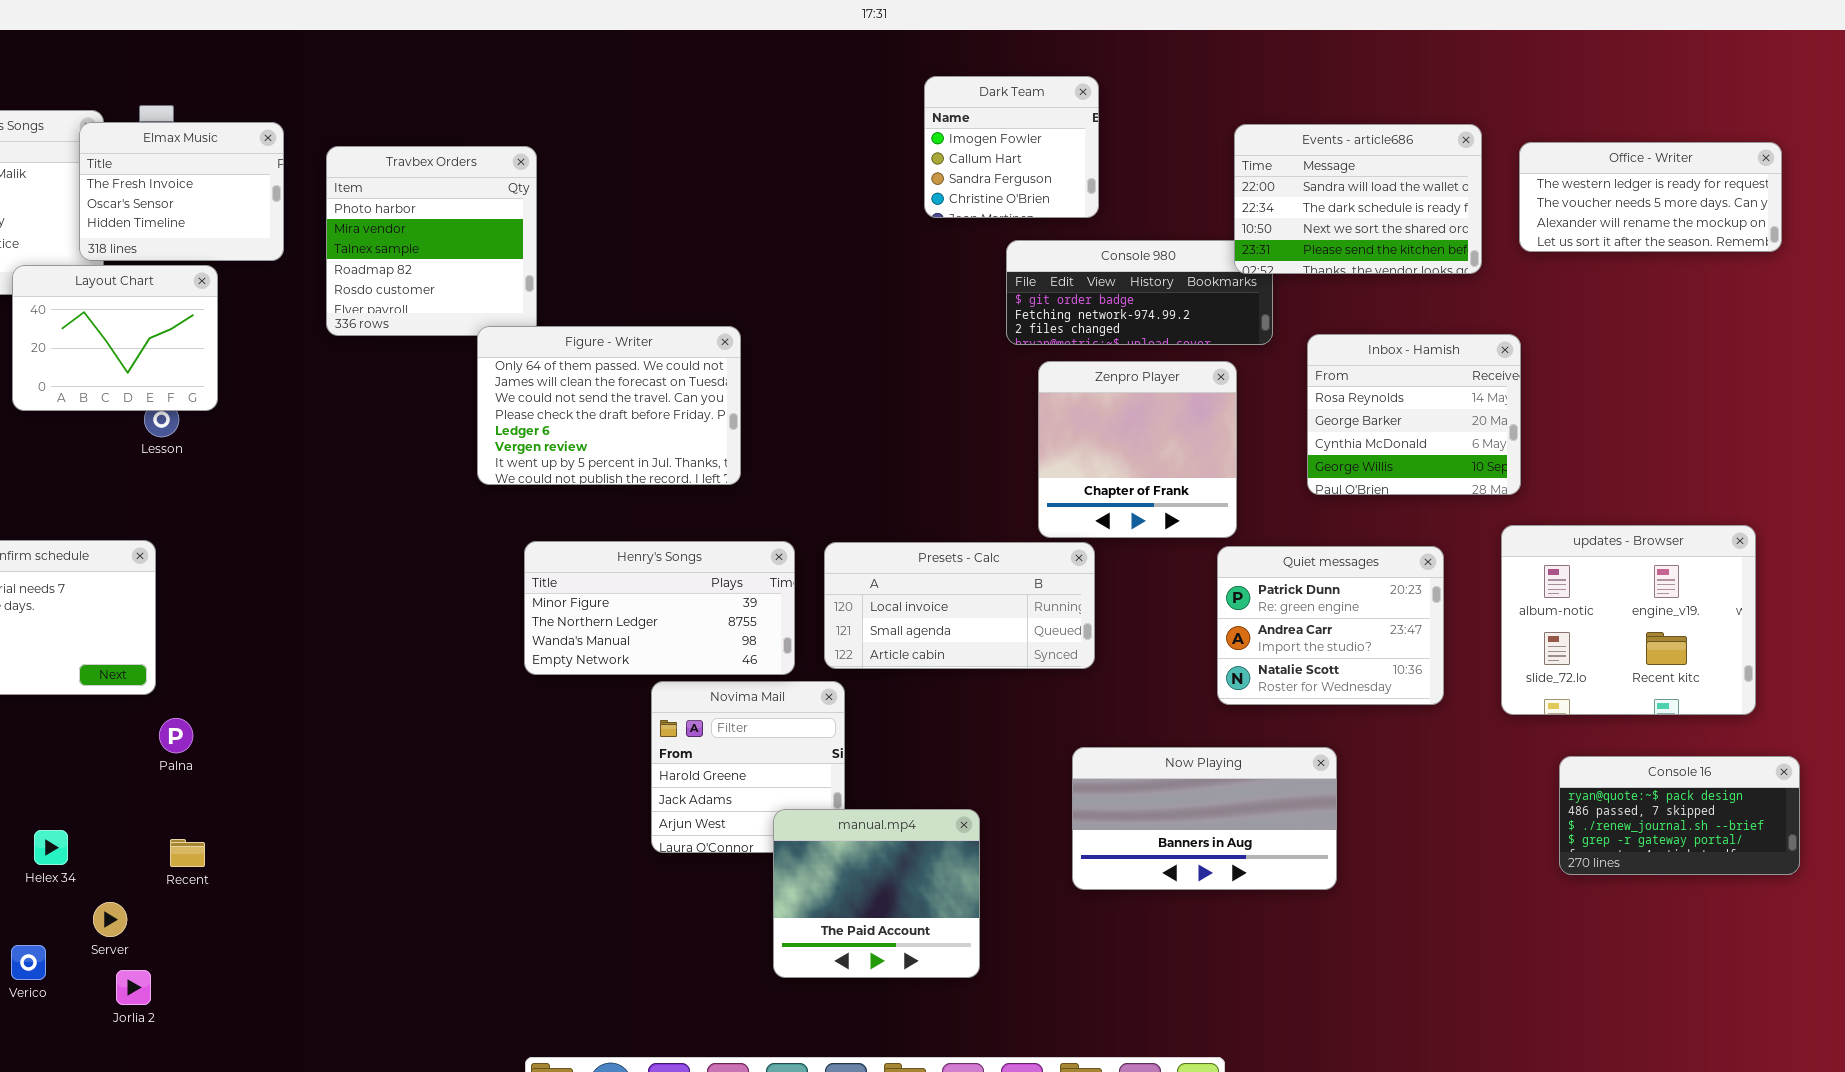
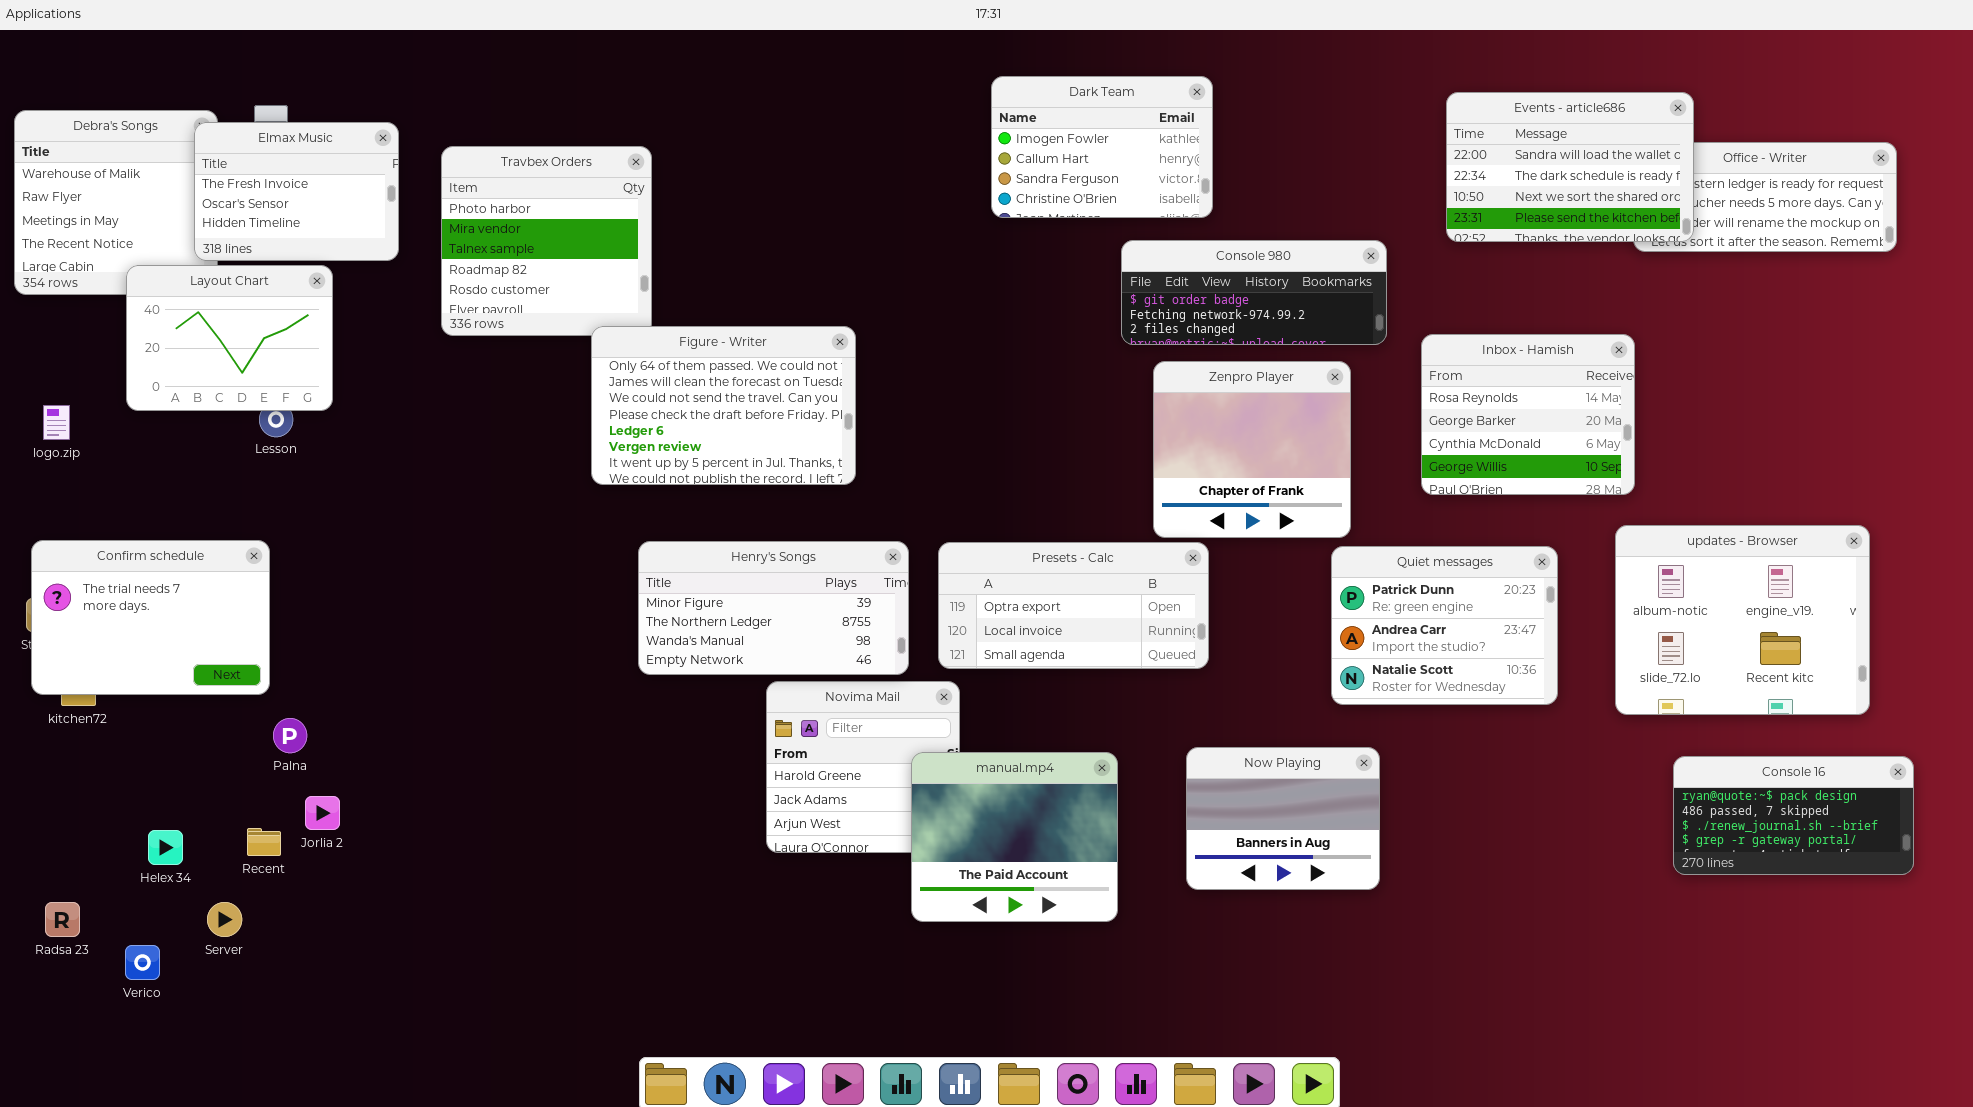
Dark Team: [924,76,1099,218] -> [991,76,1213,218], resized
Events - article686: [1234,124,1482,274] -> [1446,92,1694,242], moved
Presets - Calc: [824,542,1095,669] -> [938,542,1209,669], scrolled up 1 row
Now Playing: [1072,747,1337,890] -> [1186,747,1380,890], resized
manual.mp4: [773,809,980,978] -> [911,752,1118,922], moved
Recent: [170,839,205,867] -> [247,828,281,856], moved
Jorlia 2: [116,970,151,1005] -> [305,796,340,830], moved

